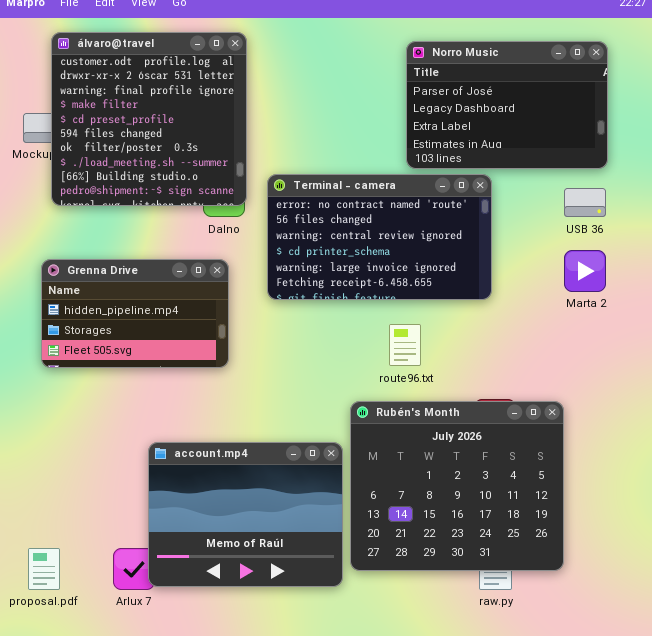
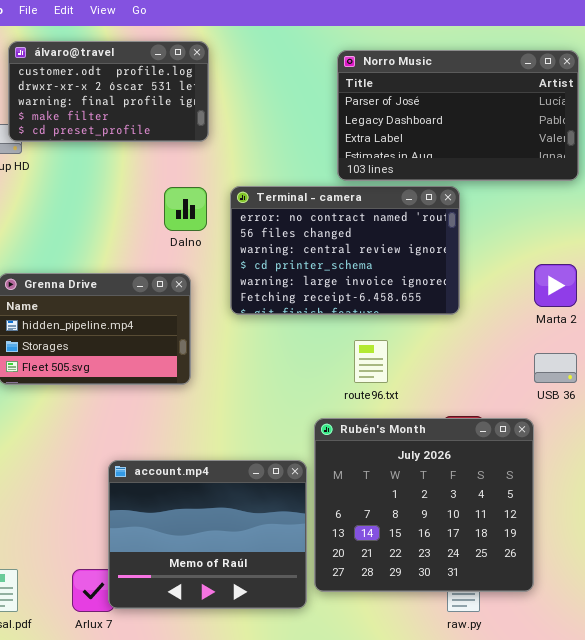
álvaro@travel: [51,32,247,206] -> [8,41,209,142], resized
Norro Music: [406,41,608,169] -> [337,50,579,181], resized
USB 36: [564,188,606,217] -> [534,353,577,383], moved

